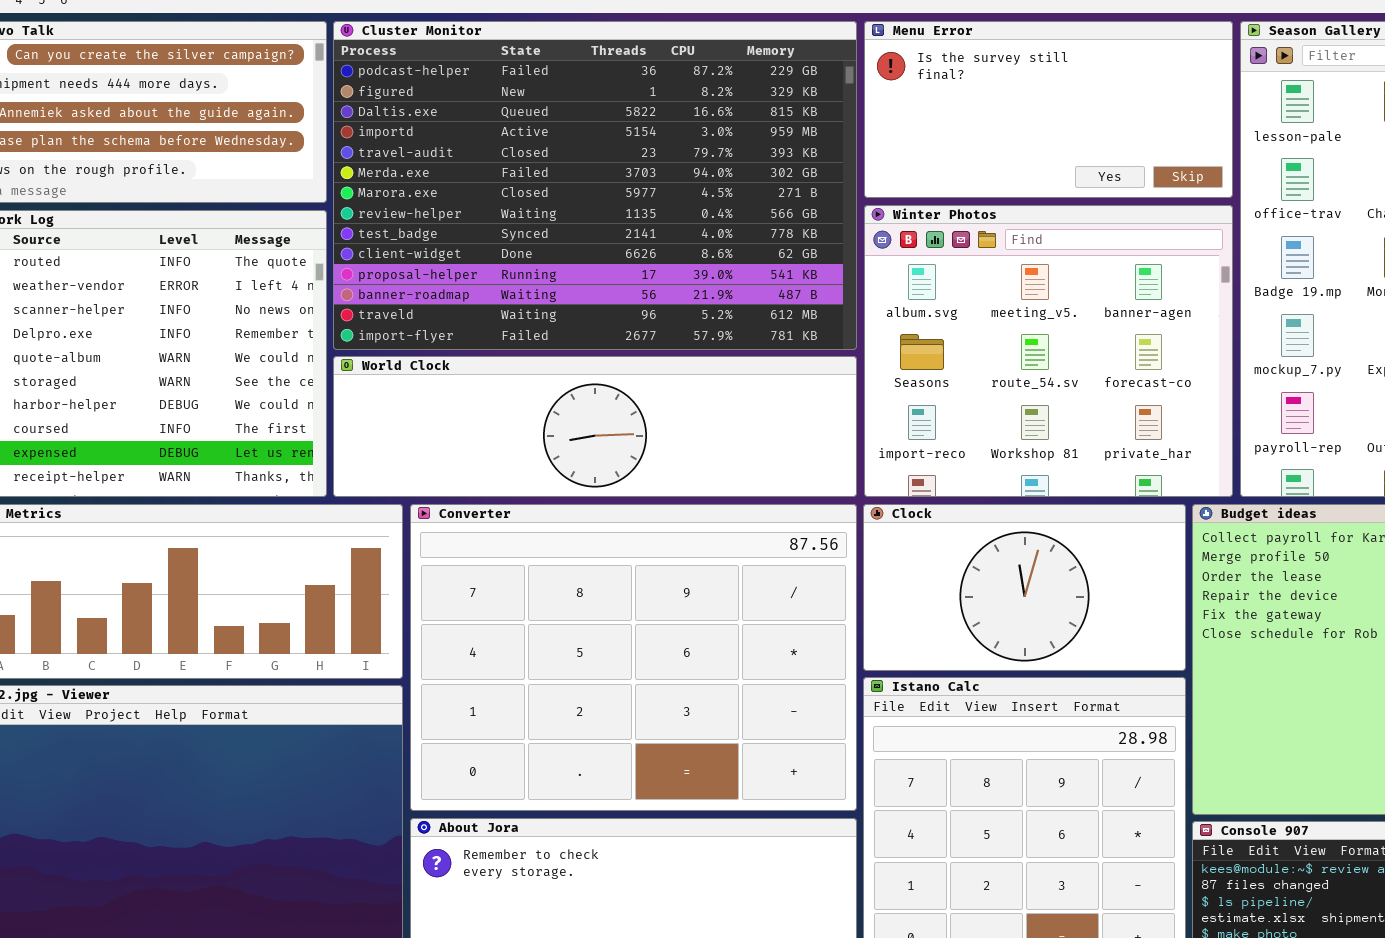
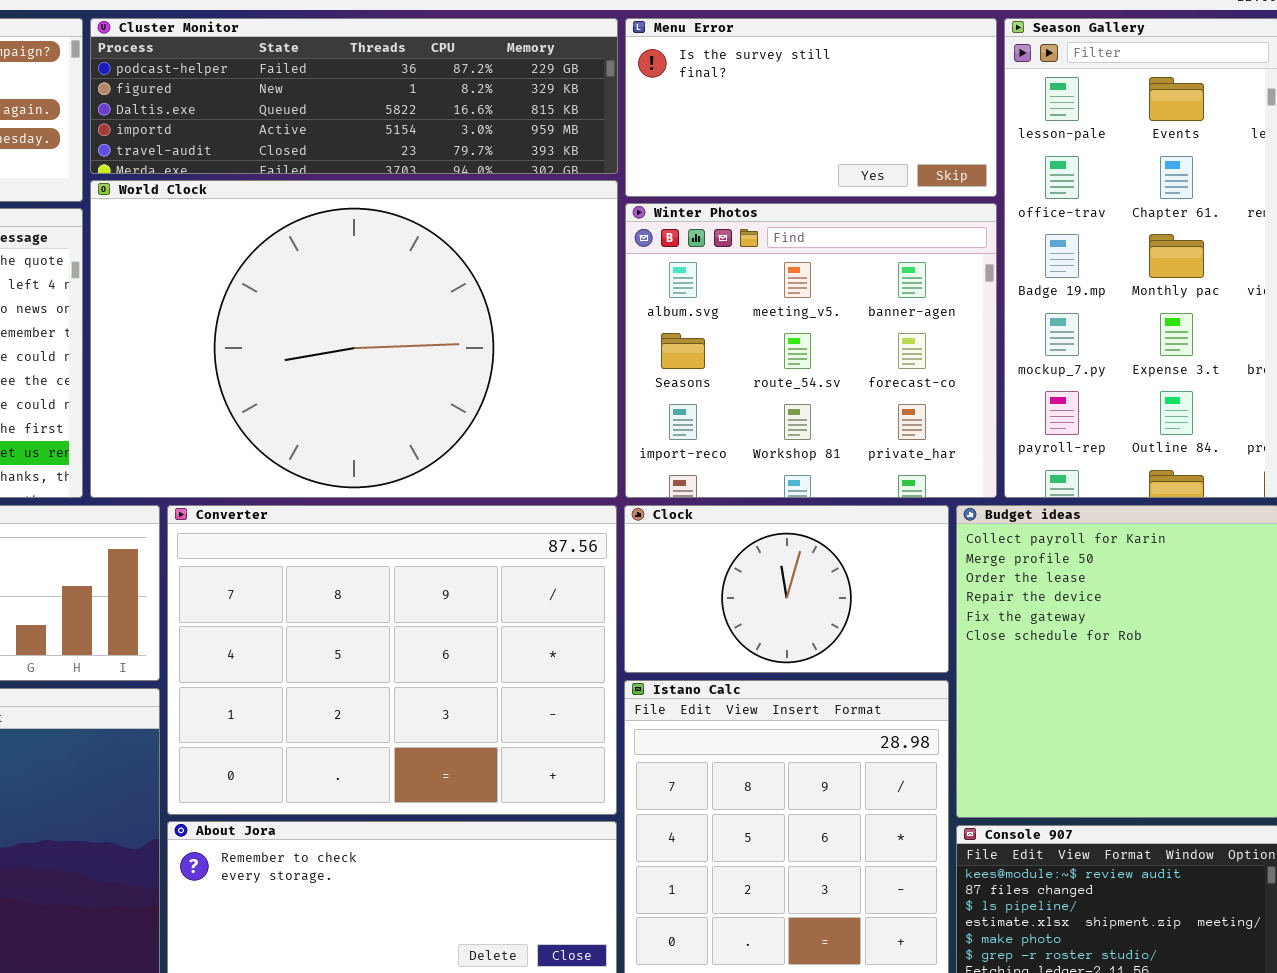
Cluster Monitor: [333,21,857,350] -> [90,18,618,174], resized
World Clock: [333,356,857,497] -> [90,180,618,498], resized

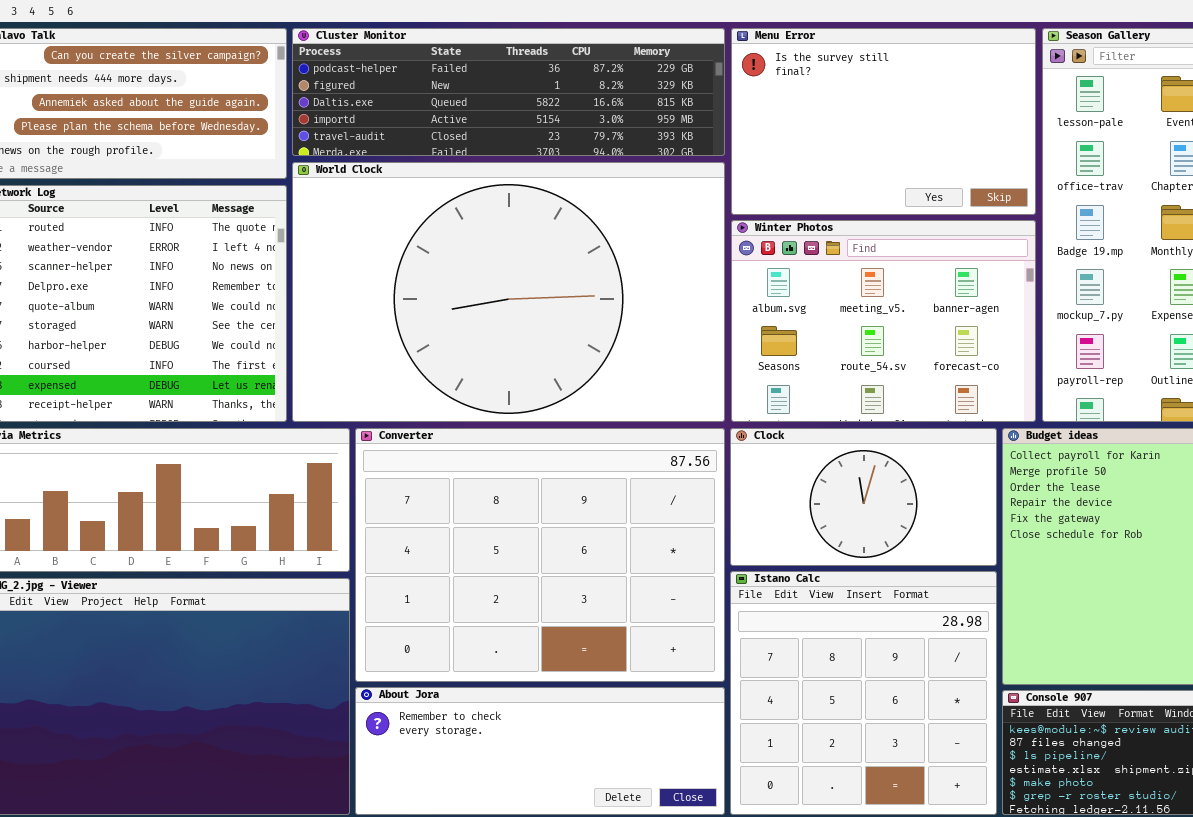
Menu Error: [625,18,997,197] -> [731,28,1036,215], resized
Winter Photos: [625,203,997,498] -> [731,220,1036,422], resized

